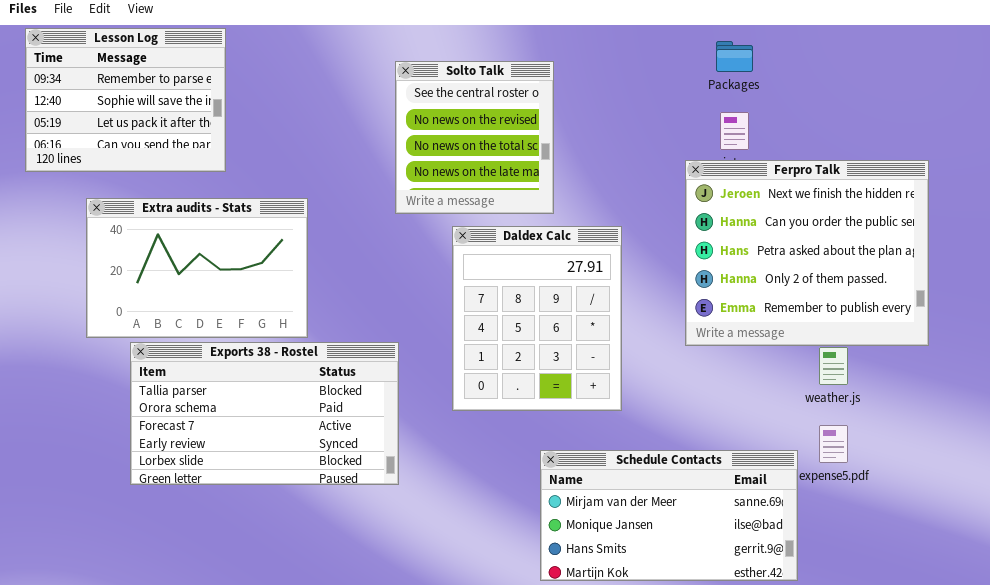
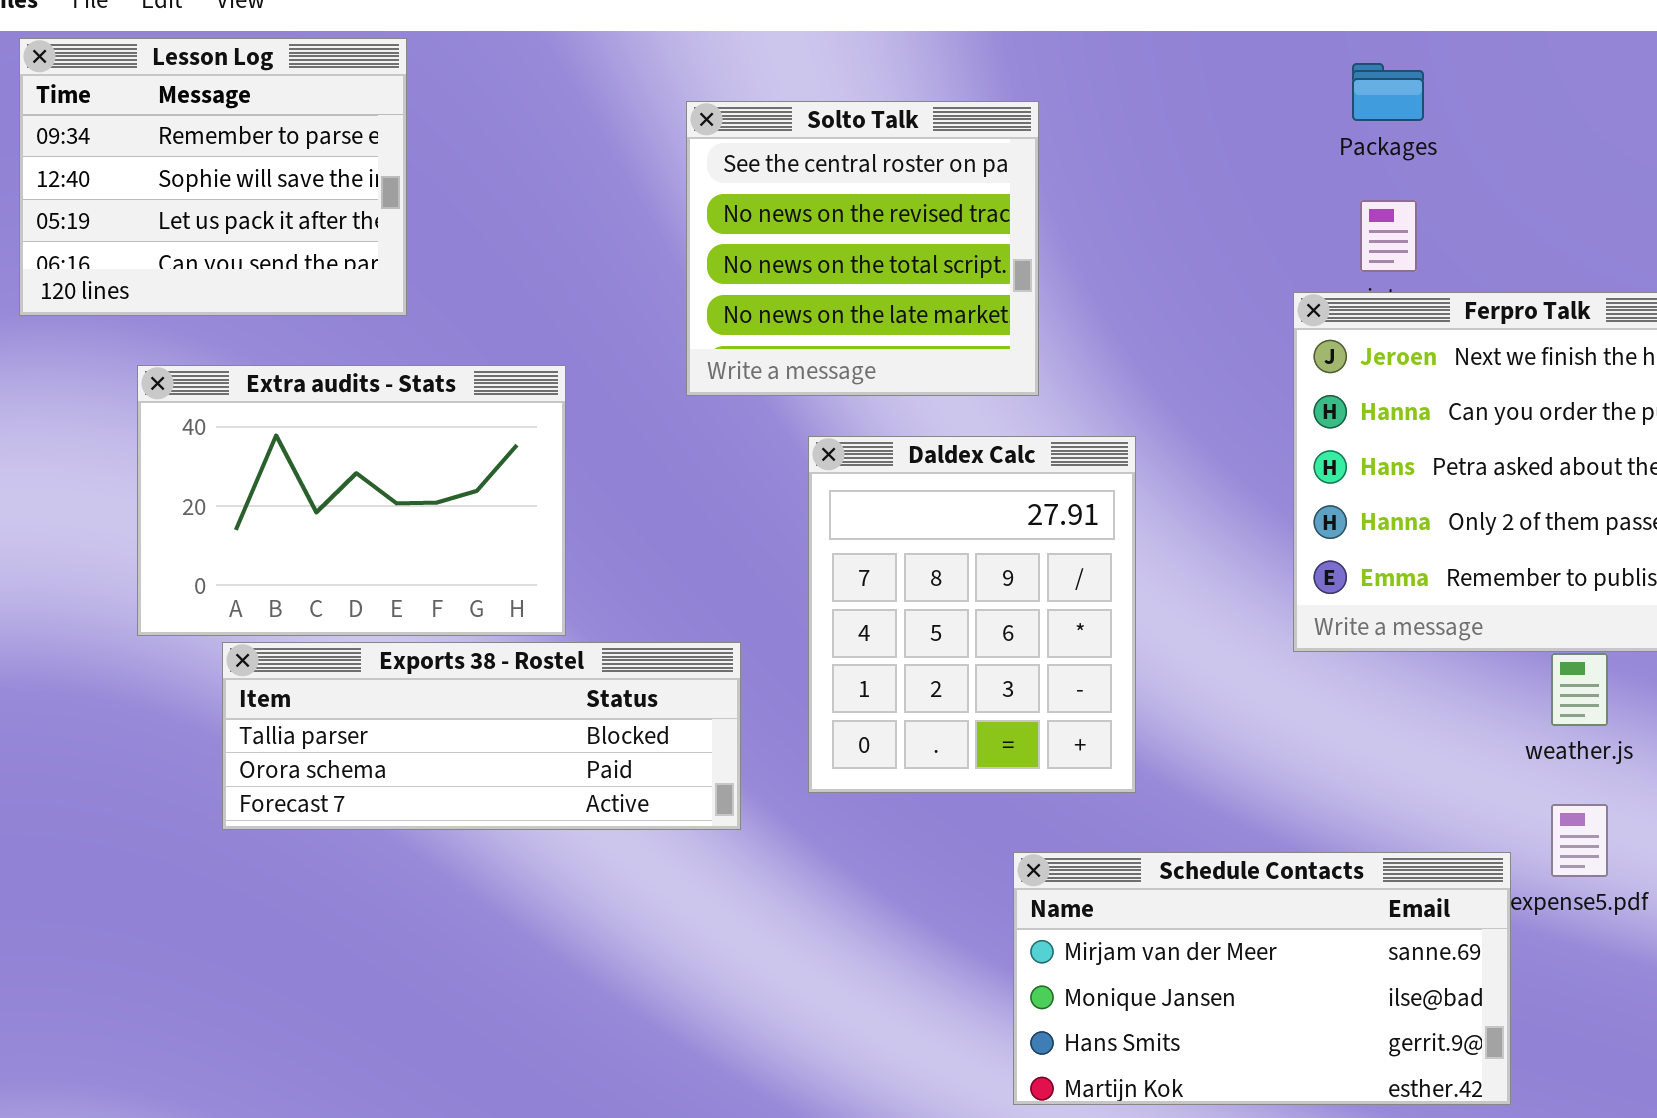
Solto Talk: [395,61,554,214] -> [686,101,1039,396], resized
Daldex Calc: [452,226,622,411] -> [808,436,1136,793], moved
Exports 38 - Rostel: [130,342,399,485] -> [222,642,741,830], resized

